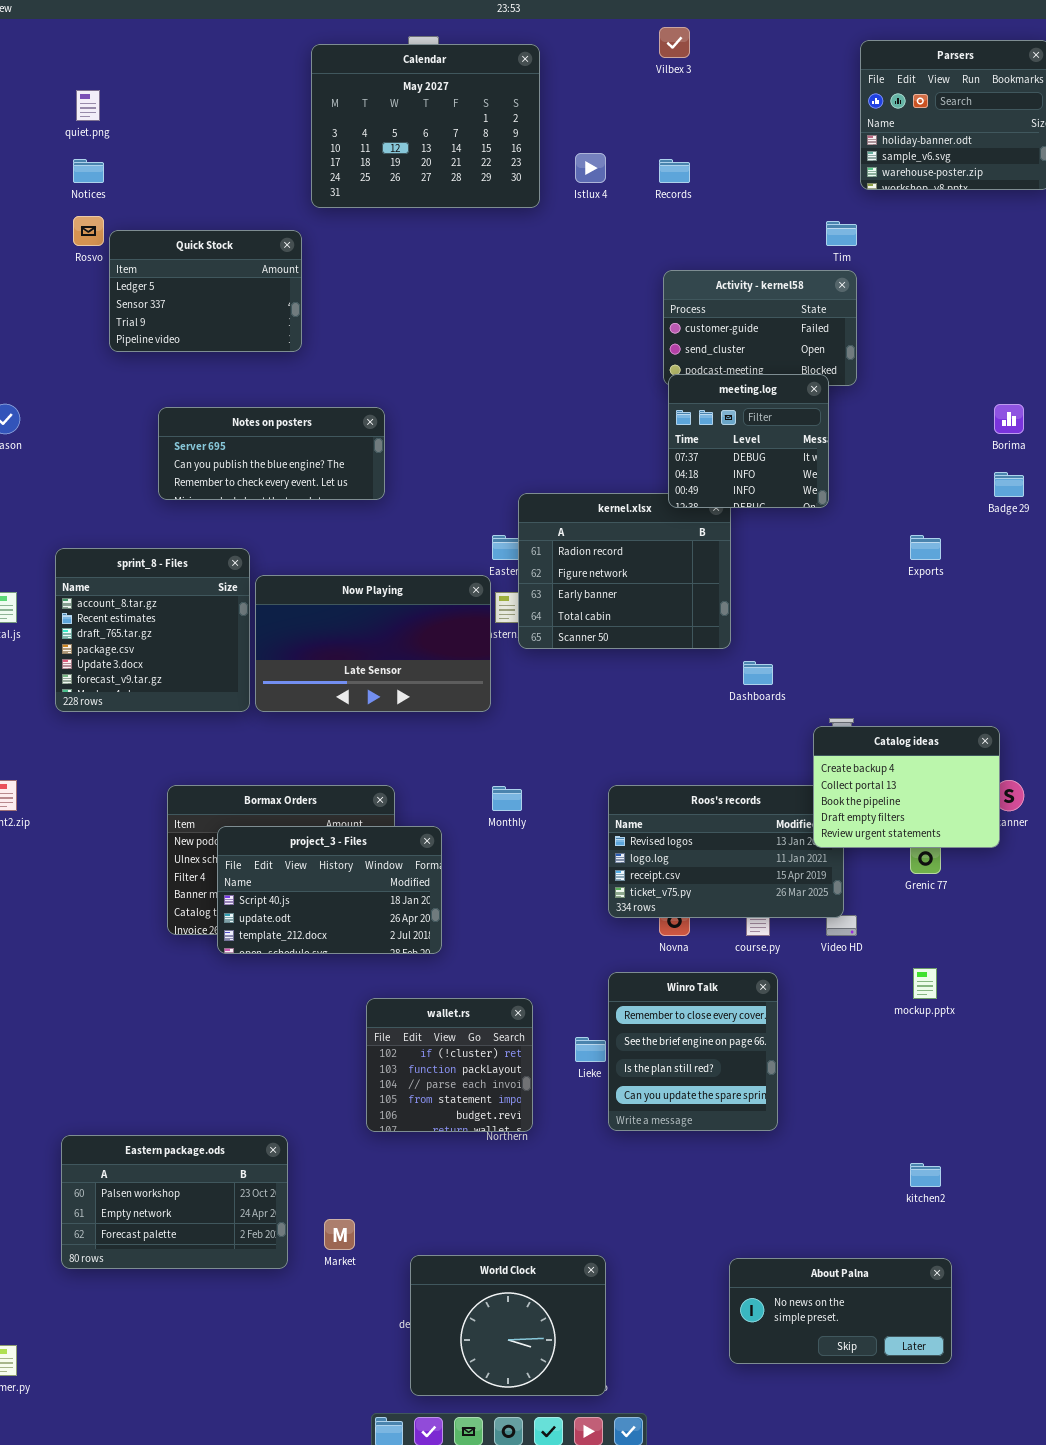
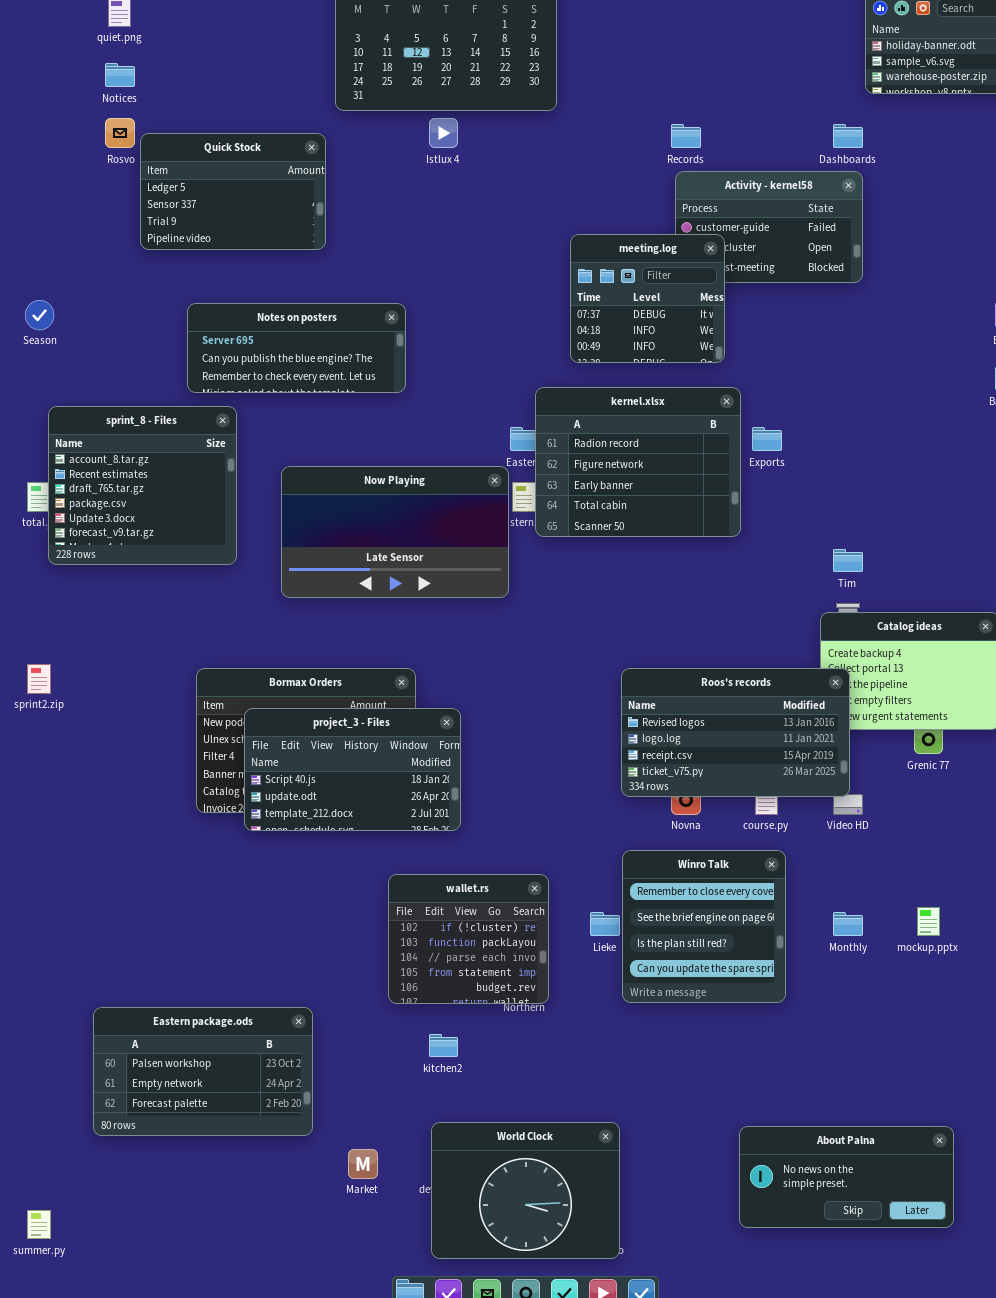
Istlux 4: [575,153,606,183] -> [429,118,458,148], moved
Records: [659,159,690,183] -> [671,124,701,148], moved
Tim: [826,221,857,246] -> [833,549,863,572], moved
meeting.log: [668,374,829,508] -> [570,234,725,363], moved
Exports: [910,535,941,560] -> [752,427,782,451], moved
sprint_8 - Files: [55,548,250,712] -> [48,406,237,565], moved
Dashboards: [743,661,773,685] -> [833,124,863,148], moved
Roos's records: [608,785,844,918] -> [621,668,850,797], raised
Monthly: [492,786,522,811] -> [833,912,863,936], moved
mockup.pptx: [913,968,937,999] -> [917,907,940,936], moved
kitchen2: [910,1163,941,1187] -> [429,1034,458,1057], moved
Market: [324,1219,355,1250] -> [348,1149,378,1179], moved

